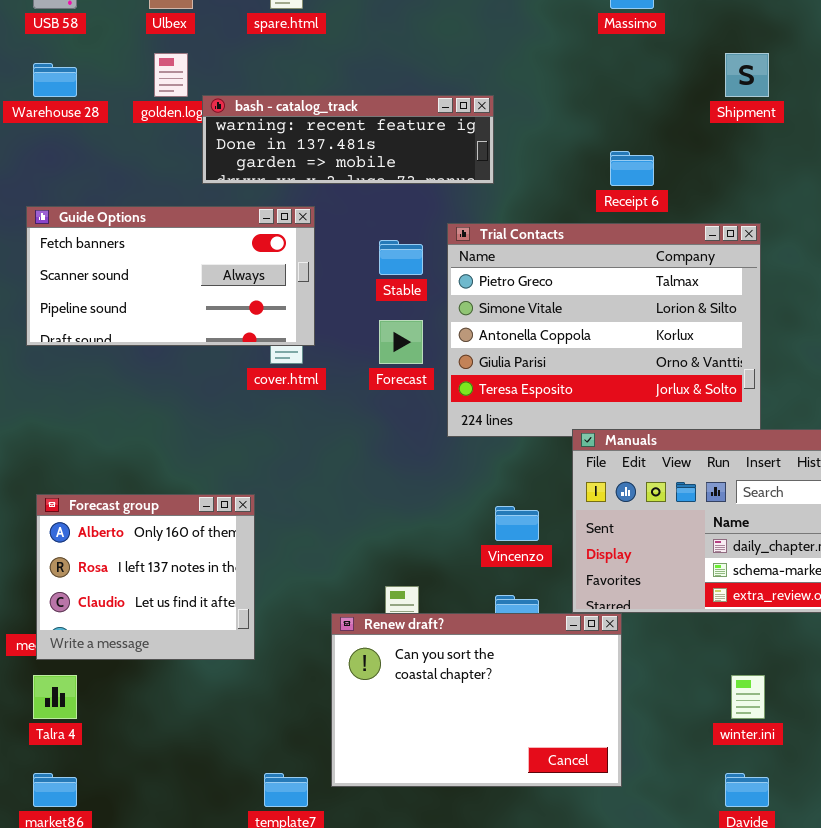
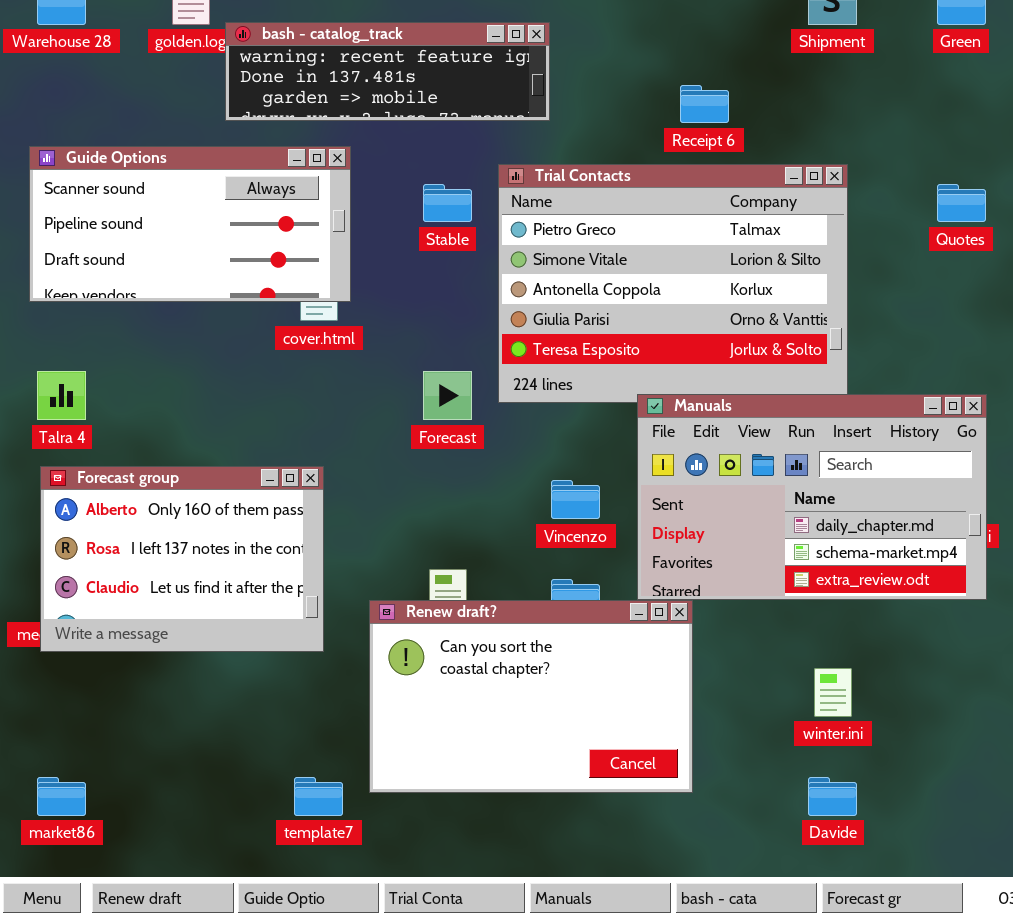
Guide Options: [26,206,315,346] -> [29,146,351,302], scrolled down 1 row
Forecast: [379,320,423,364] -> [423,371,472,420], moved
Forecast group: [36,494,255,660] -> [40,466,324,652], resized
Talra 4: [33,675,77,719] -> [37,371,86,420], moved

